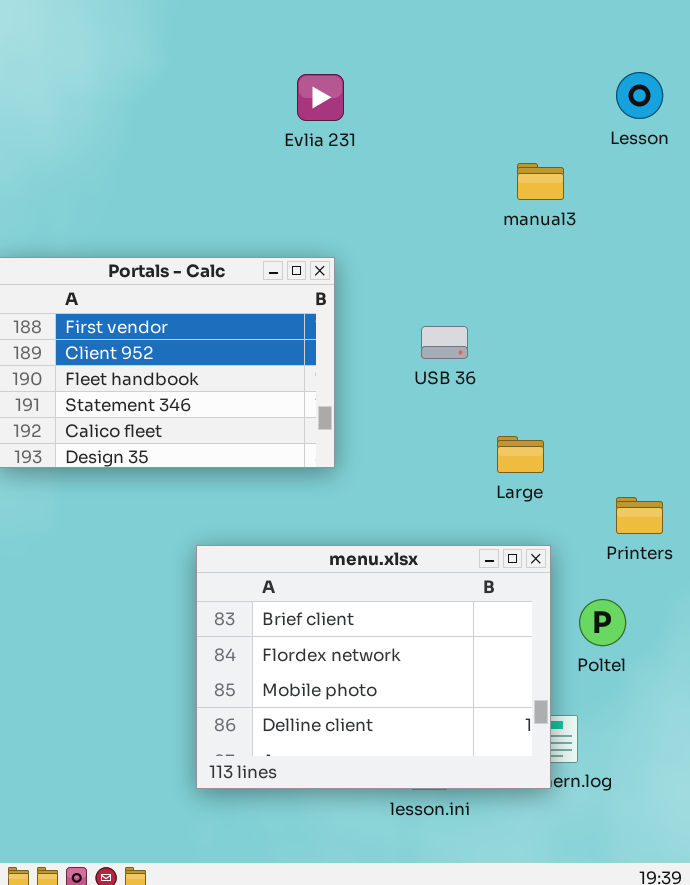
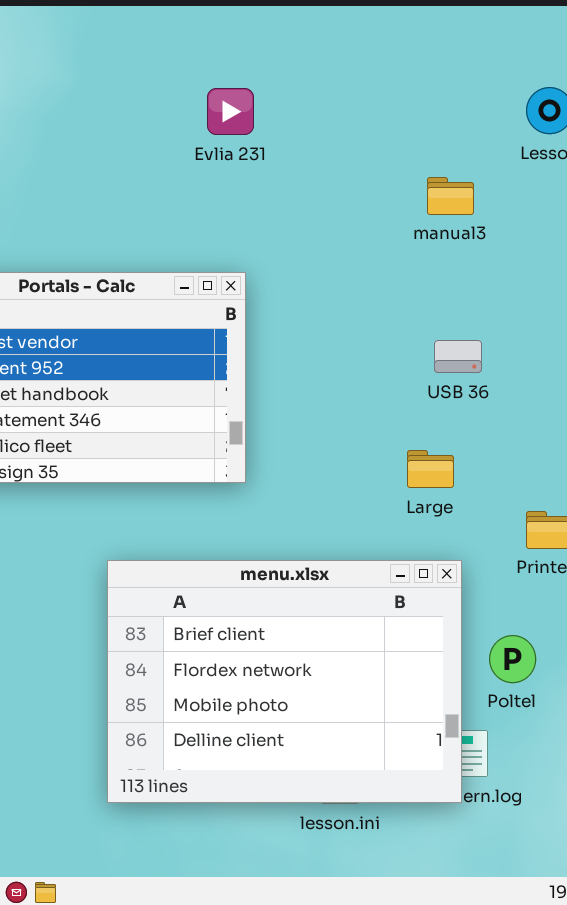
USB 36: [421,326,468,359] -> [434,340,482,373], moved
Poltel: [579,599,626,646] -> [489,635,536,683], moved

